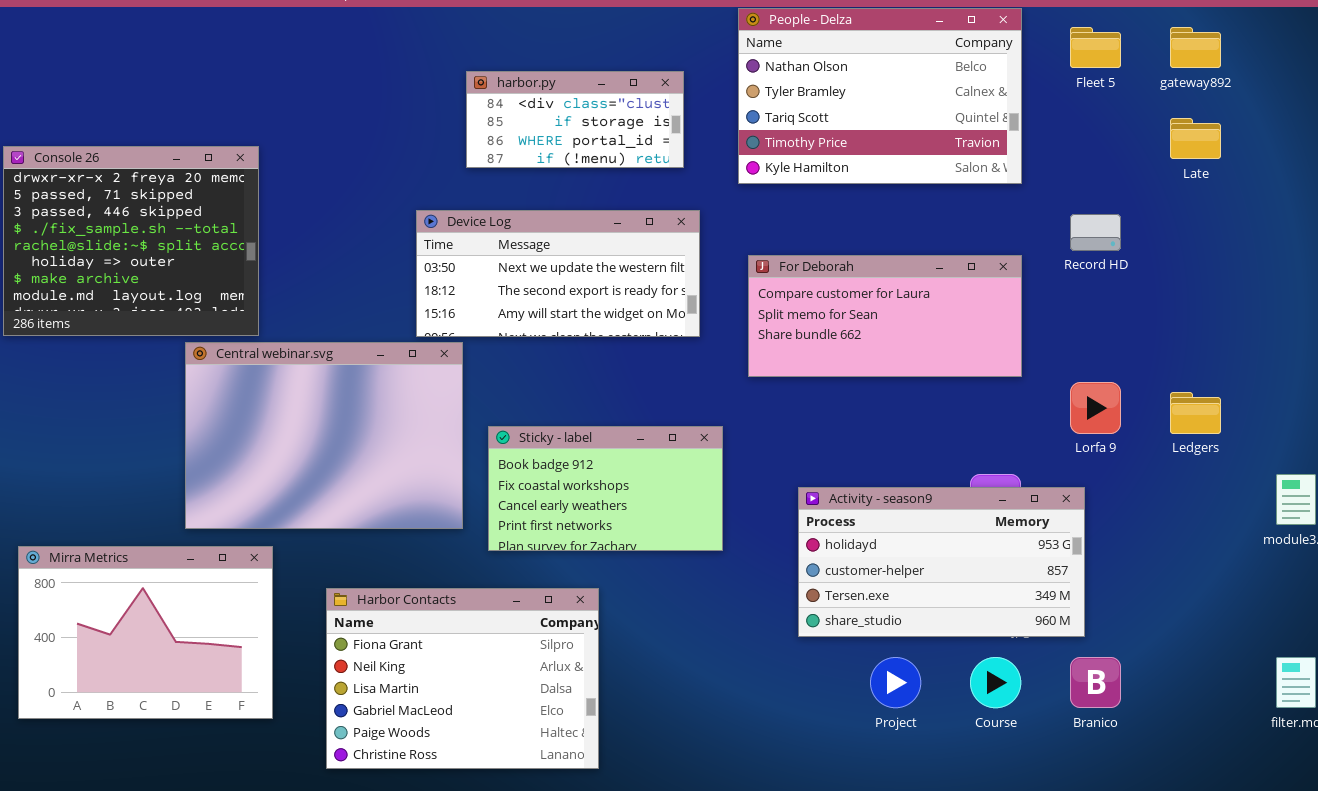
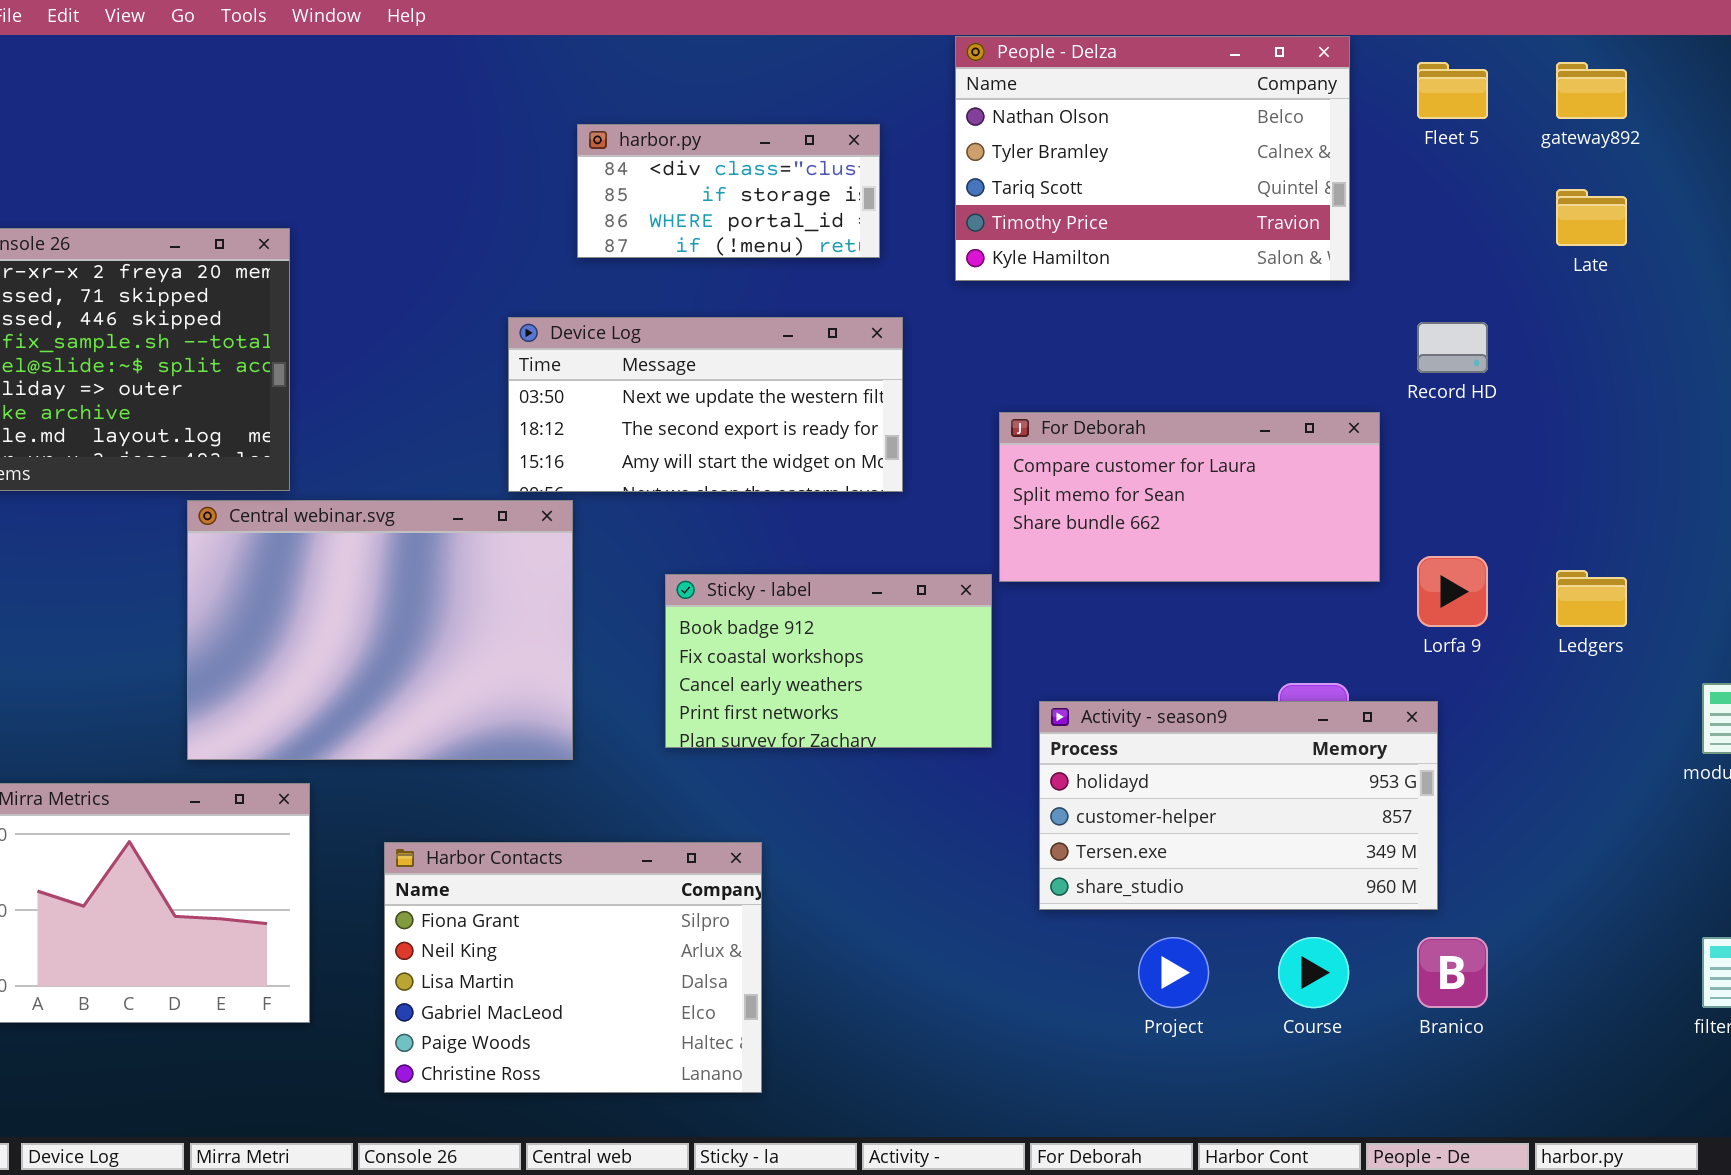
For Deborah: [748,255,1022,377] -> [999,412,1380,582], moved
Sticky - label: [488,426,723,551] -> [665,574,992,748], moved

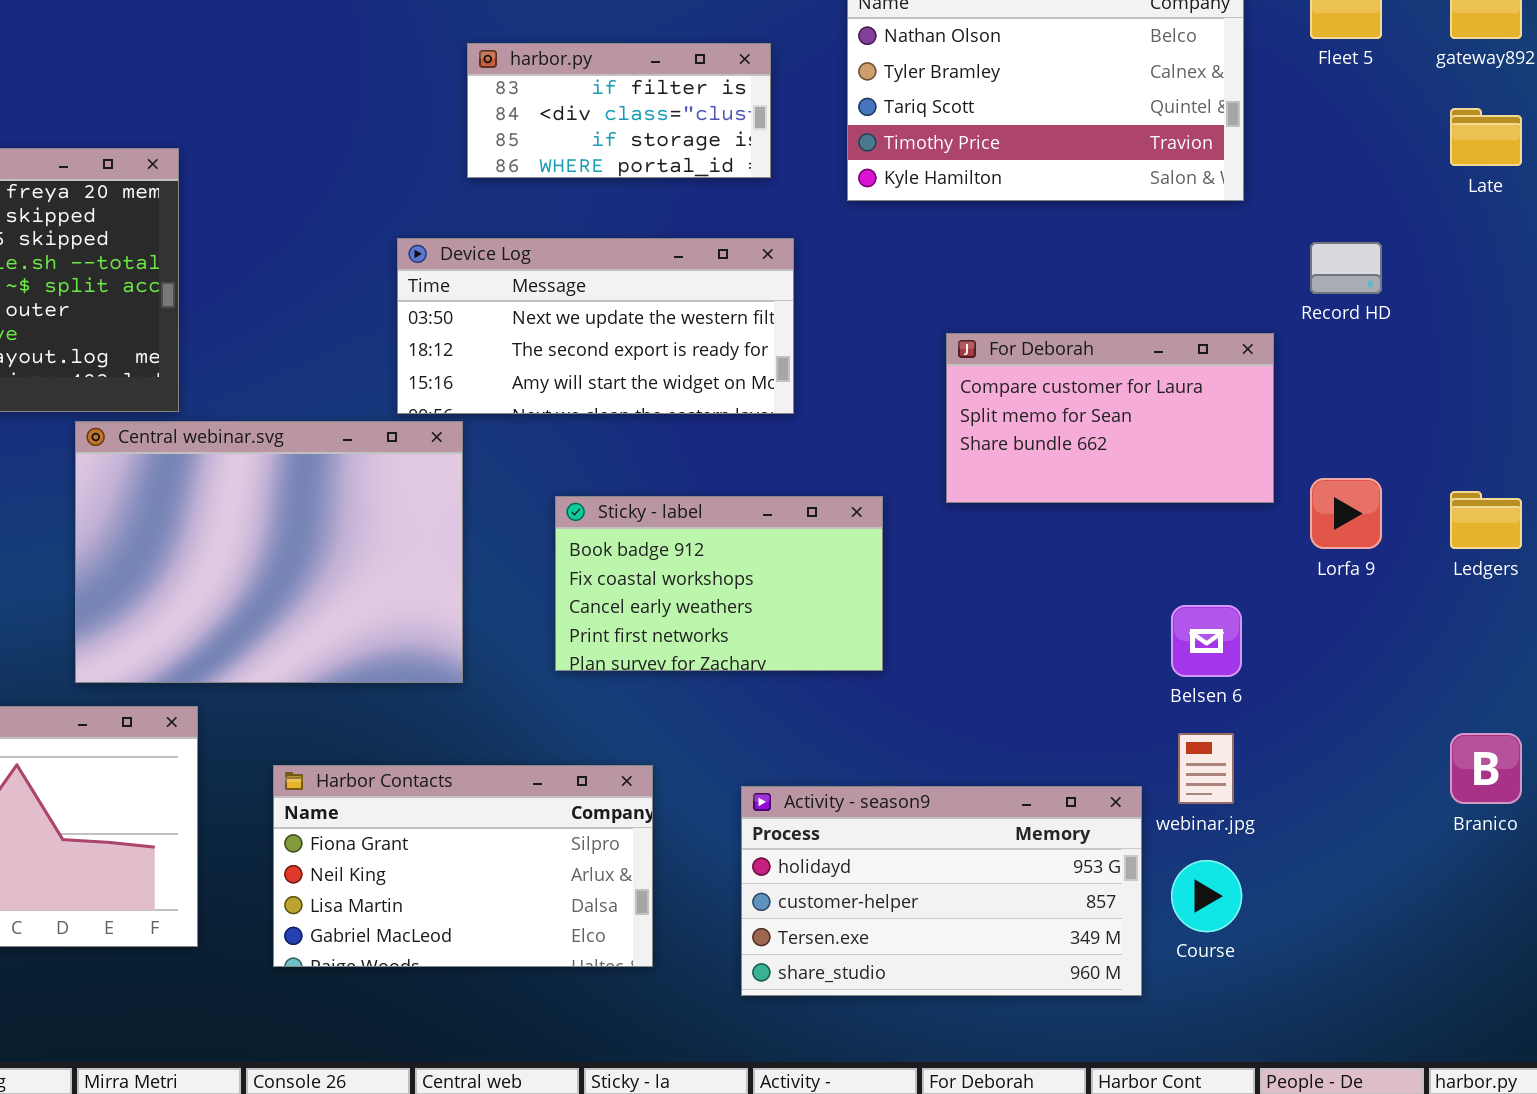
harbor.py: [577,124,880,258] -> [467,43,771,178], scrolled up 1 row
For Deborah: [999,412,1380,582] -> [946,333,1274,503], resized
Activity - season9: [1039,701,1438,910] -> [741,786,1142,996], moved
Harbor Contacts: [384,842,762,1093] -> [273,765,653,967], resized
Branico: [1417,937,1488,1008] -> [1450,733,1522,804], moved

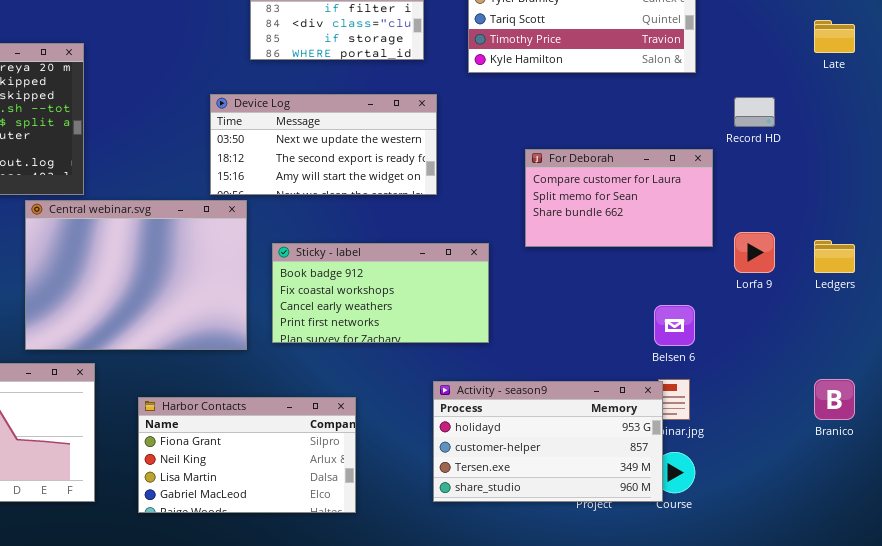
Sticky - label: [555,496,883,671] -> [272,243,489,343], resized
Activity - season9: [741,786,1142,996] -> [433,381,663,502], moved

